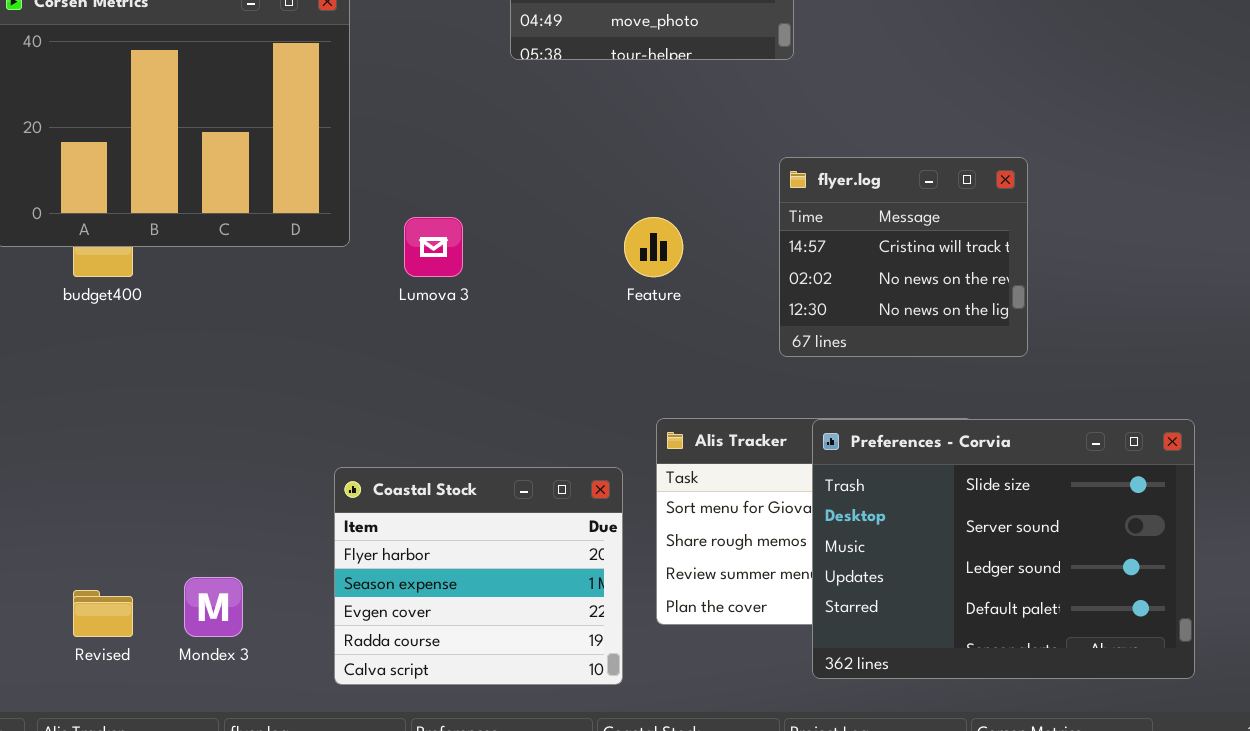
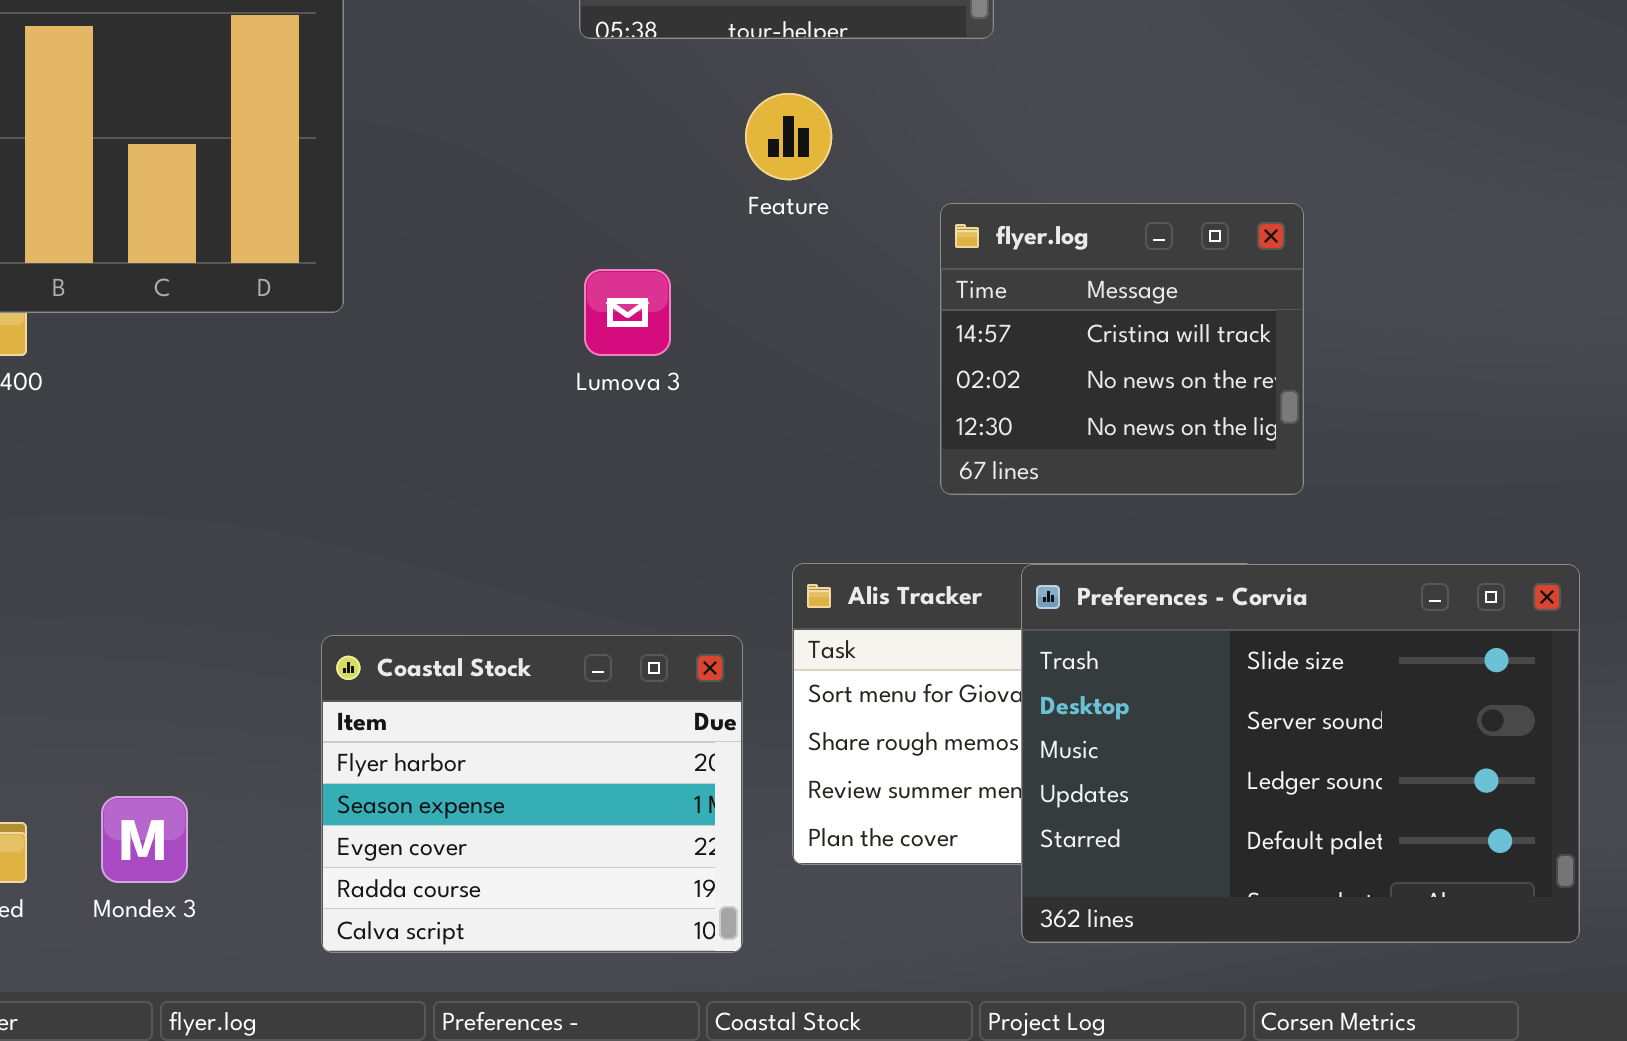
flyer.log: [779,157,1028,357] -> [940,203,1304,495], moved
Lumova 3: [404,217,463,277] -> [584,269,671,356], moved
Feature: [624,217,683,277] -> [745,93,832,180], moved

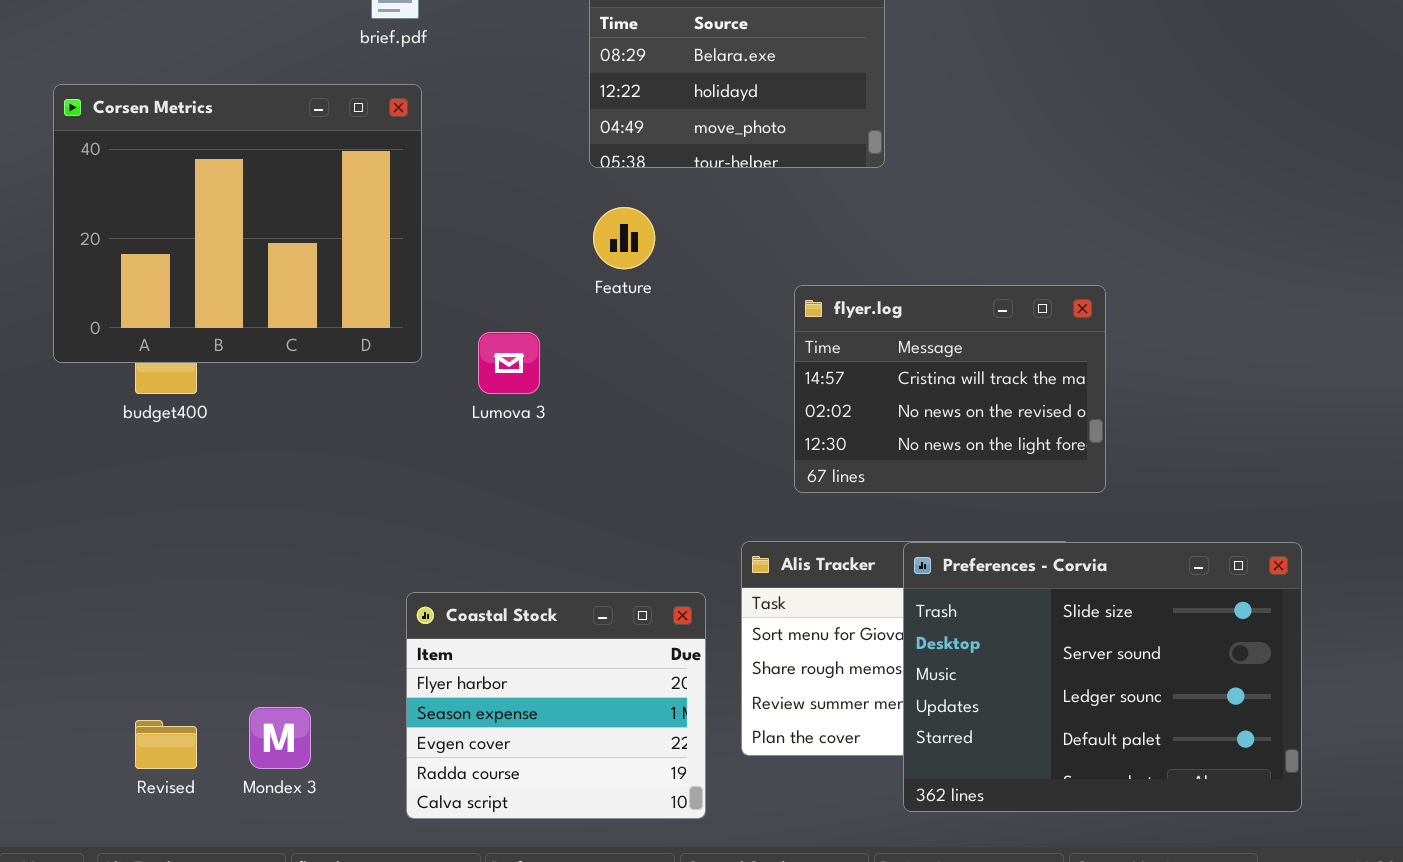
Feature: [745,93,832,180] -> [593,207,655,269], moved
flyer.log: [940,203,1304,495] -> [794,285,1106,493], resized
Lumova 3: [584,269,671,356] -> [478,332,540,394], moved

